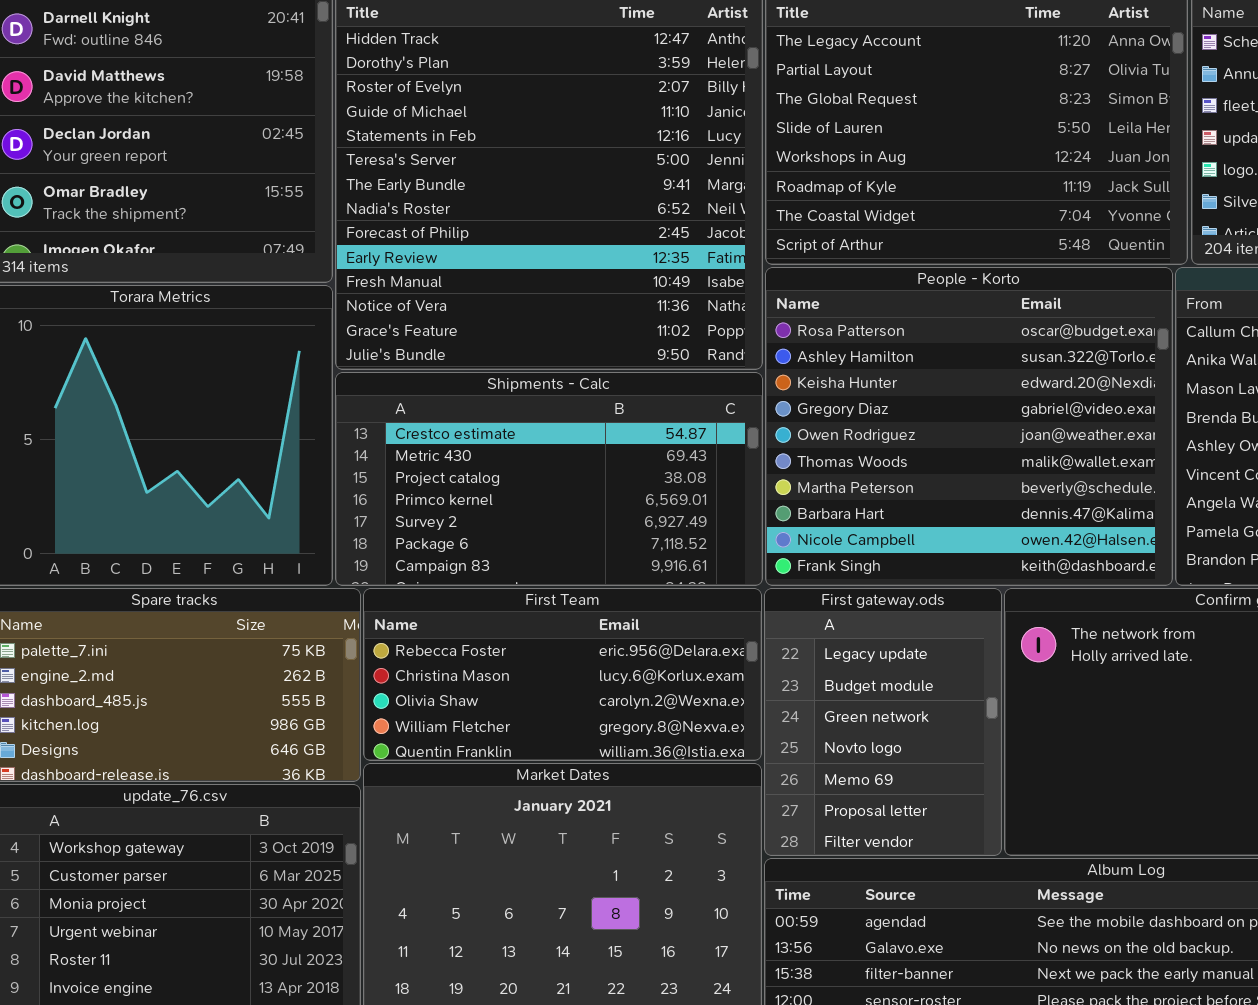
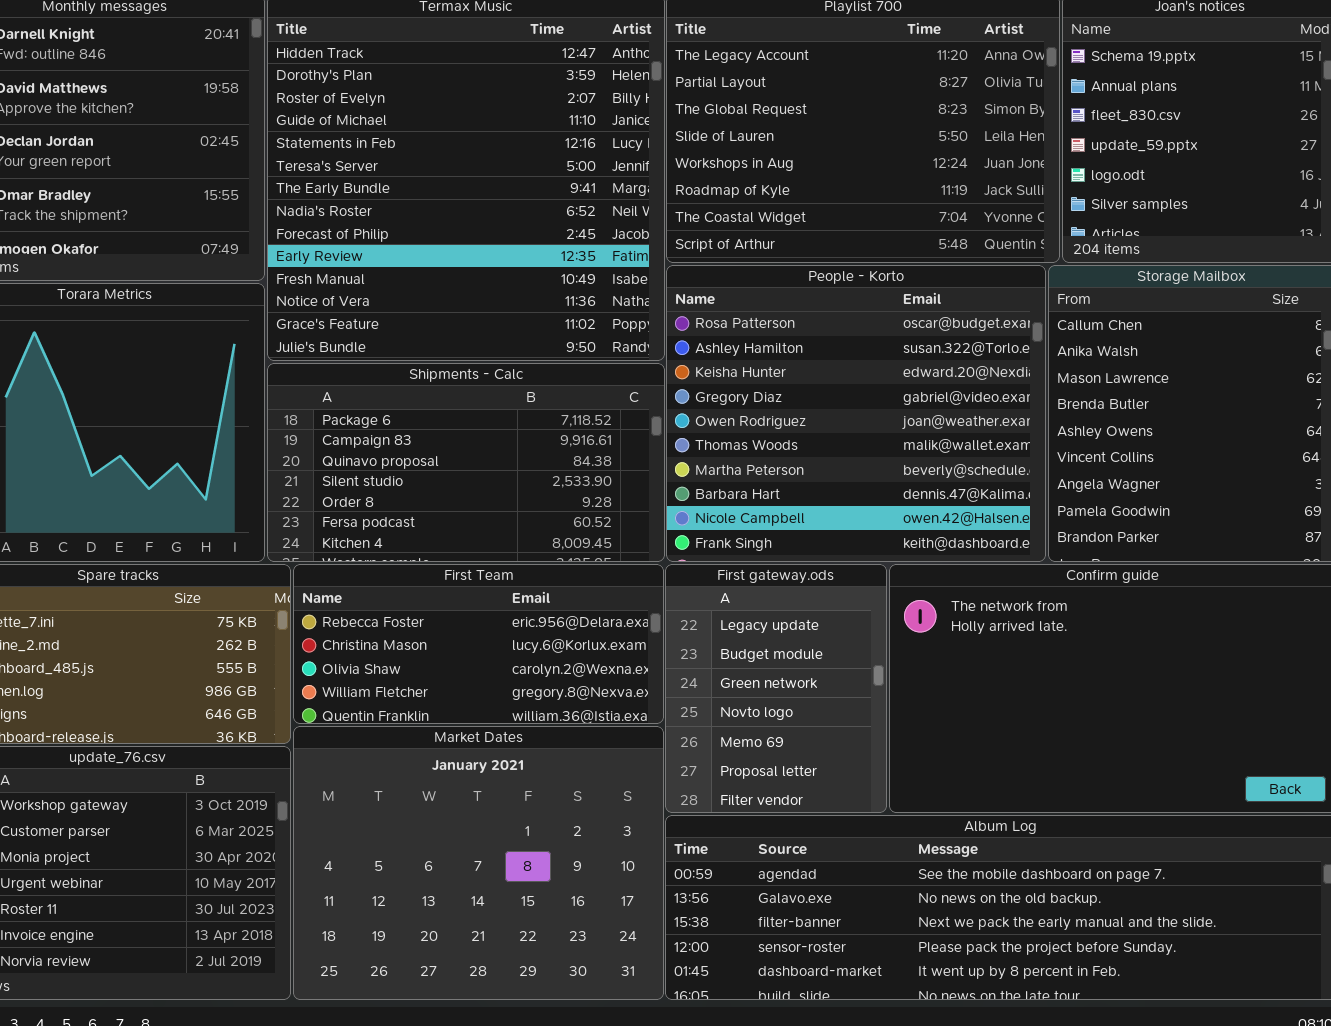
Shipments - Calc: [335,372,763,586] -> [267,363,665,562], scrolled down 5 rows

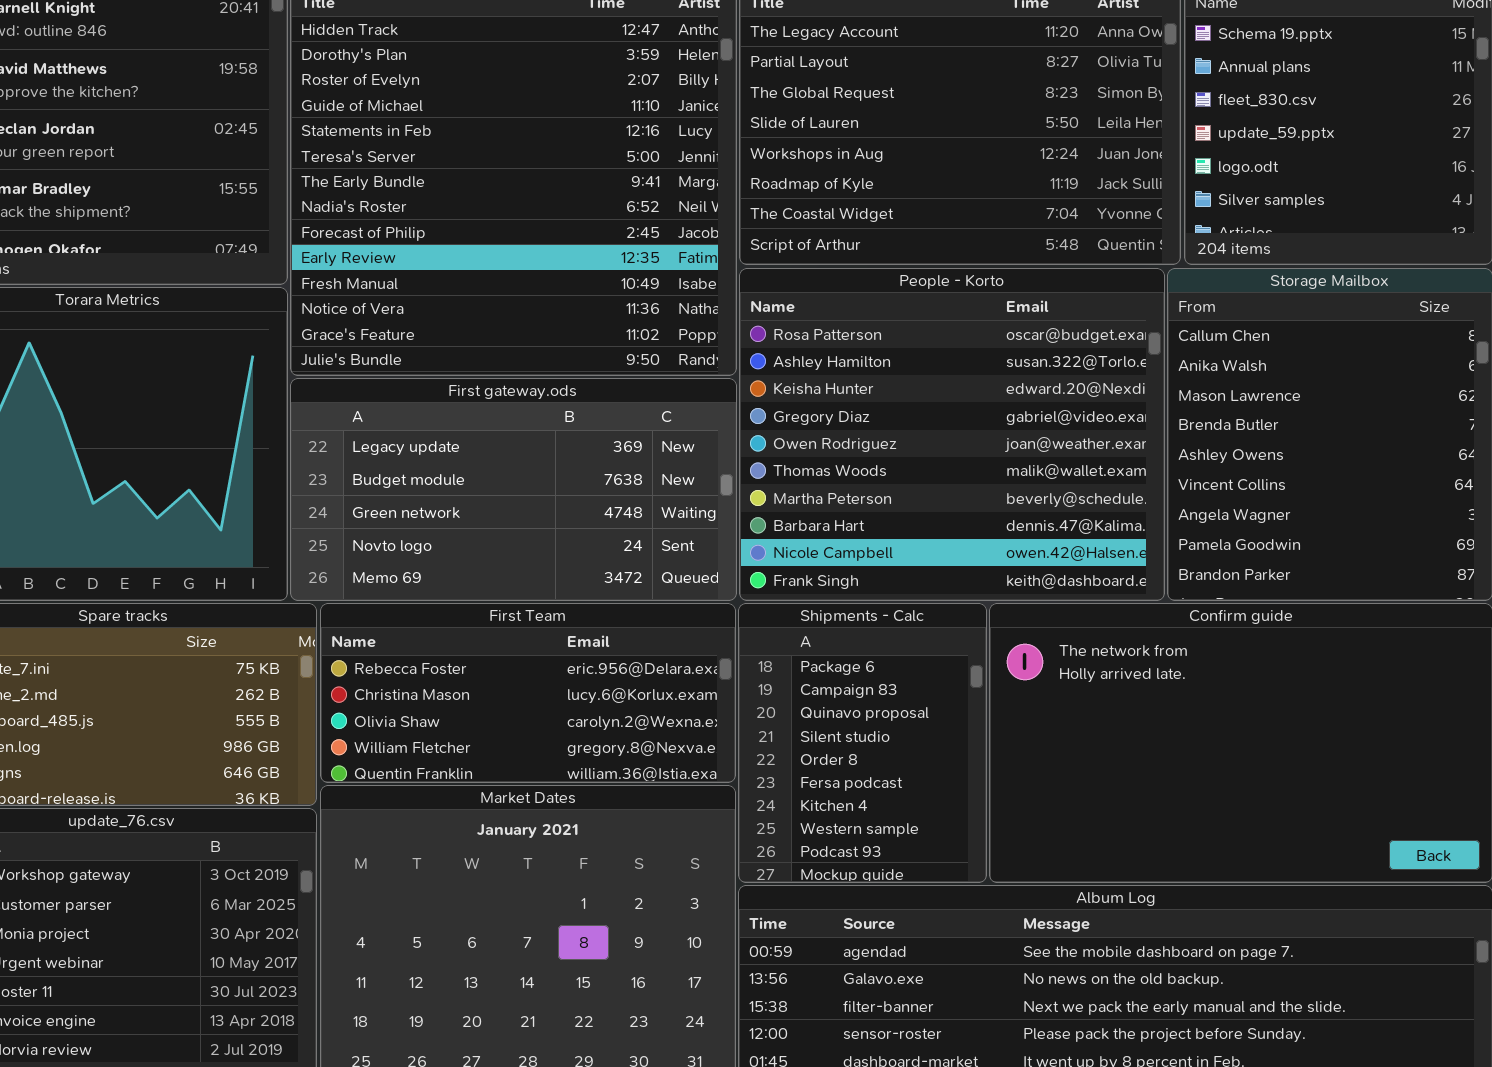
Shipments - Calc: [267,363,665,562] -> [738,603,987,883], moved, resized
First gateway.ods: [665,564,887,813] -> [290,378,737,601], moved, resized

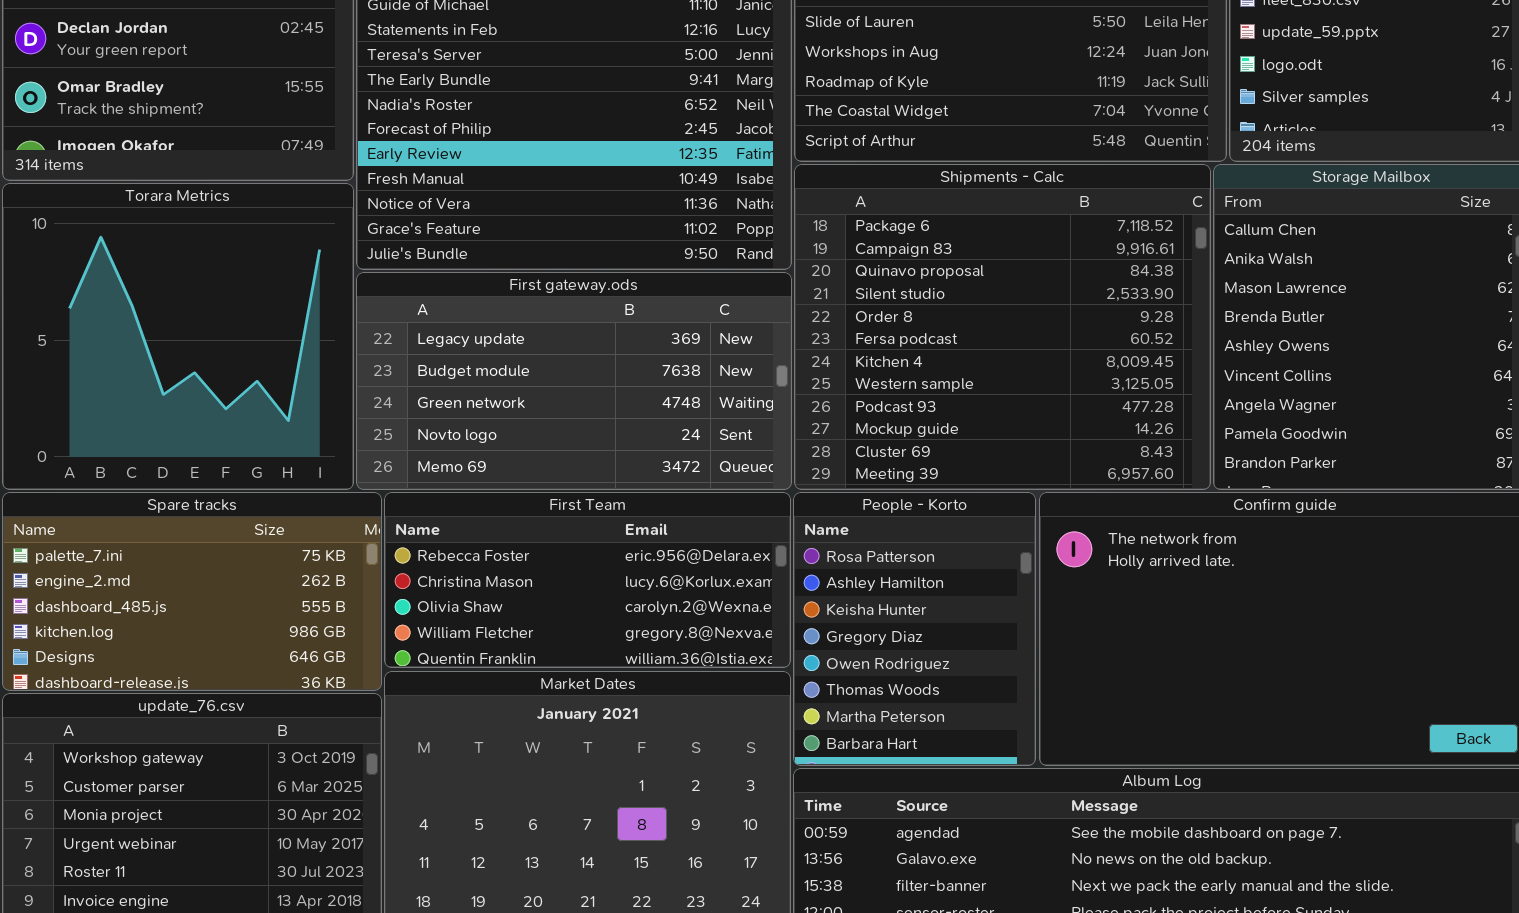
People - Korto: [739,268,1165,601] -> [793,492,1036,766], moved, resized
Shipments - Calc: [738,603,987,883] -> [794,164,1211,490], moved, resized

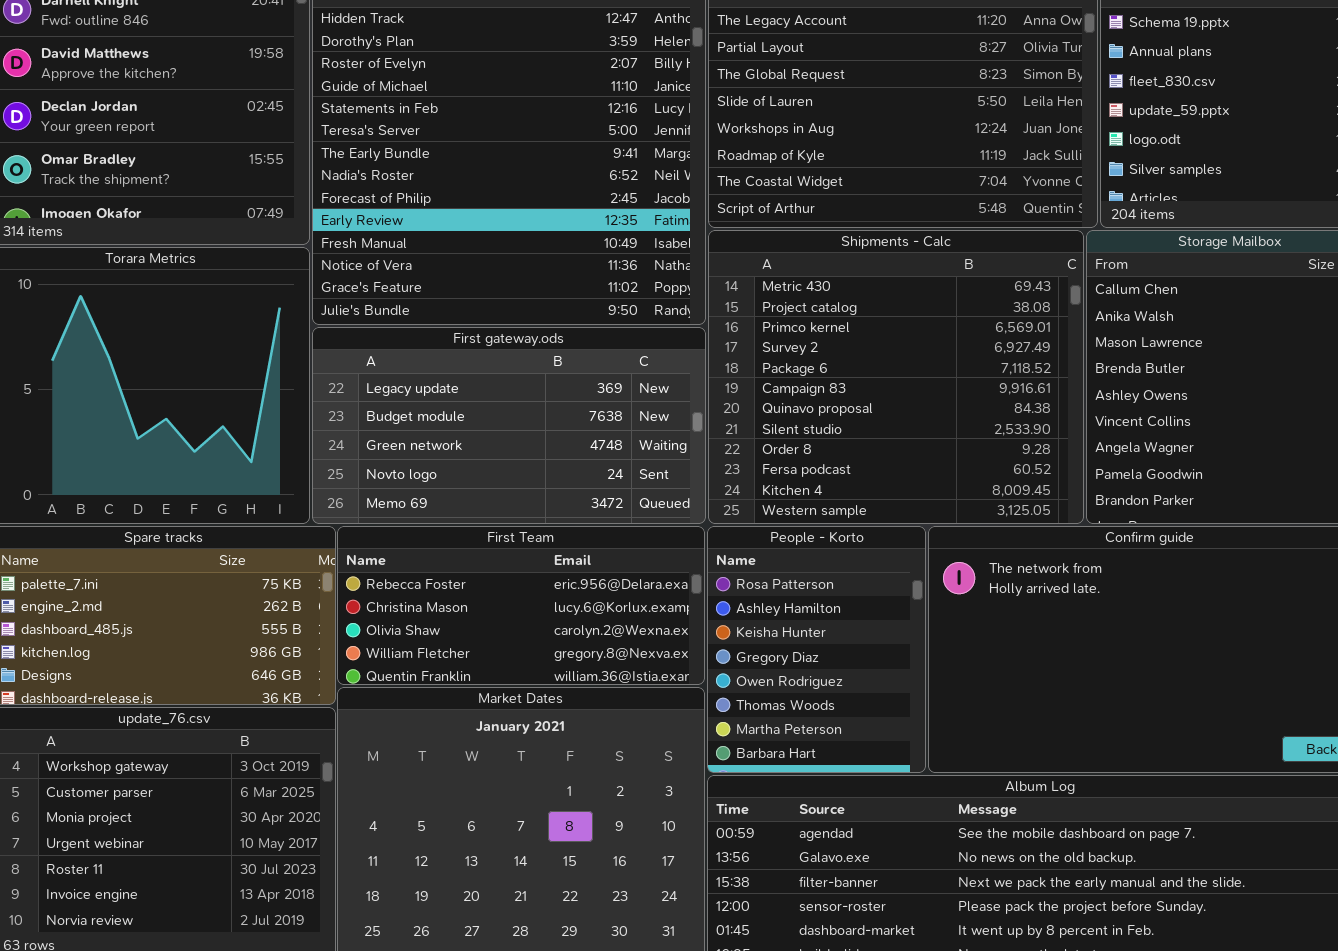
Shipments - Calc: [794,164,1211,490] -> [708,230,1084,524], scrolled up 4 rows

